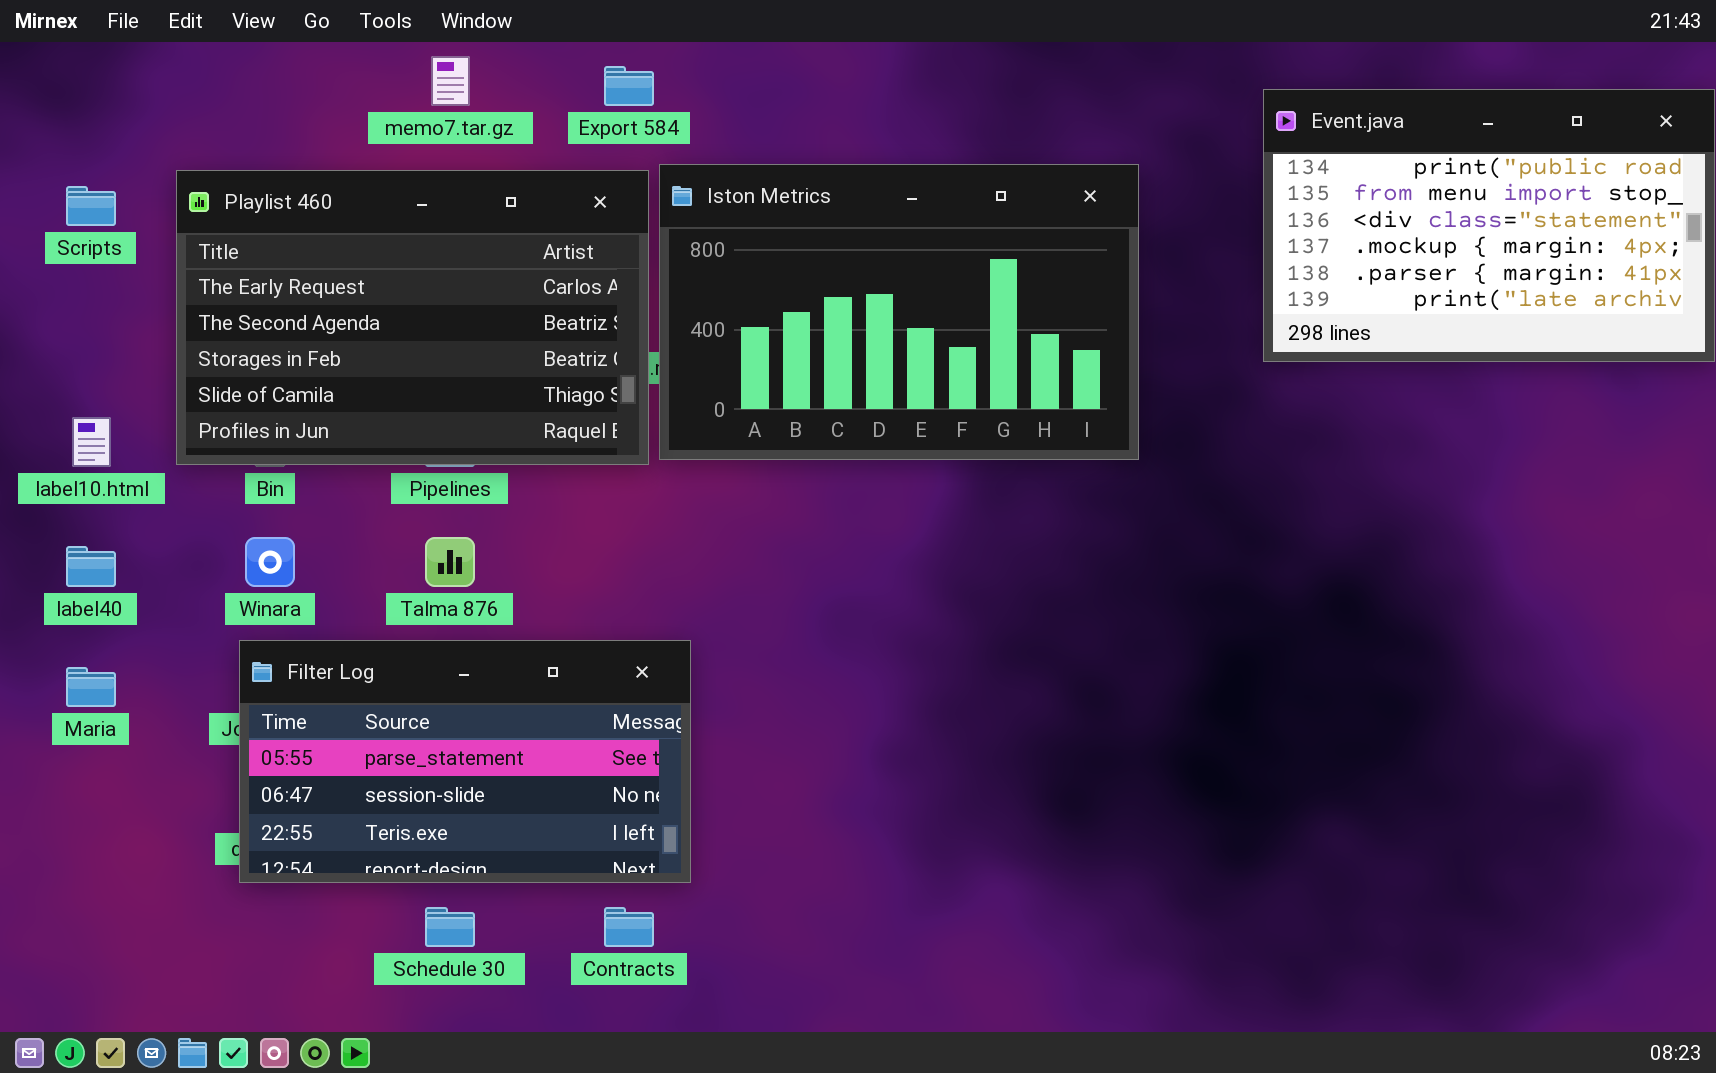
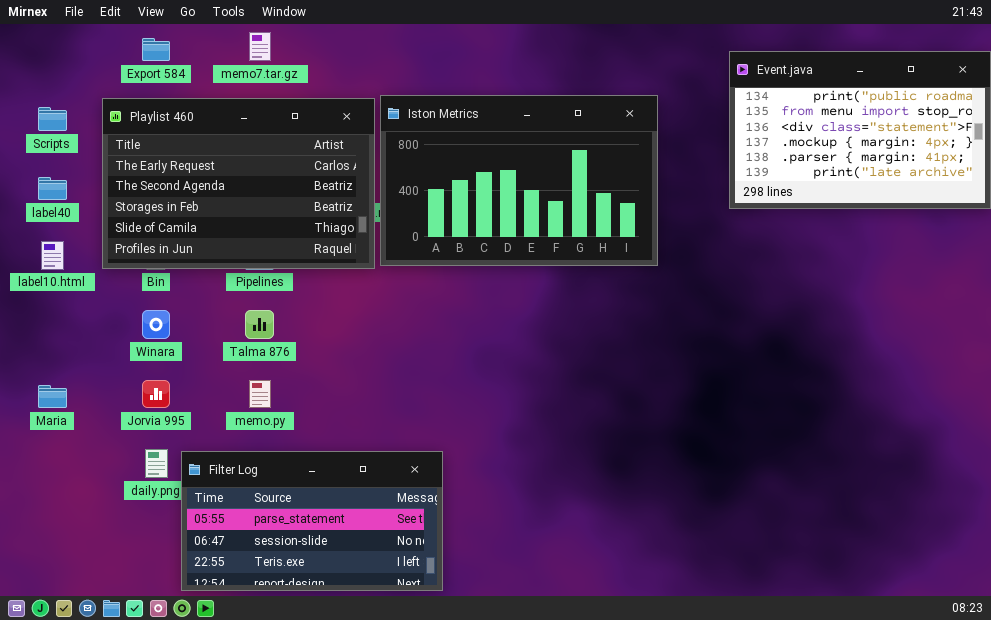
Export 584: [604,66,654,106] -> [142,38,170,61], moved
label40: [66,546,116,587] -> [38,177,67,200], moved
Filter Log: [239,640,691,883] -> [181,451,443,591], moved

